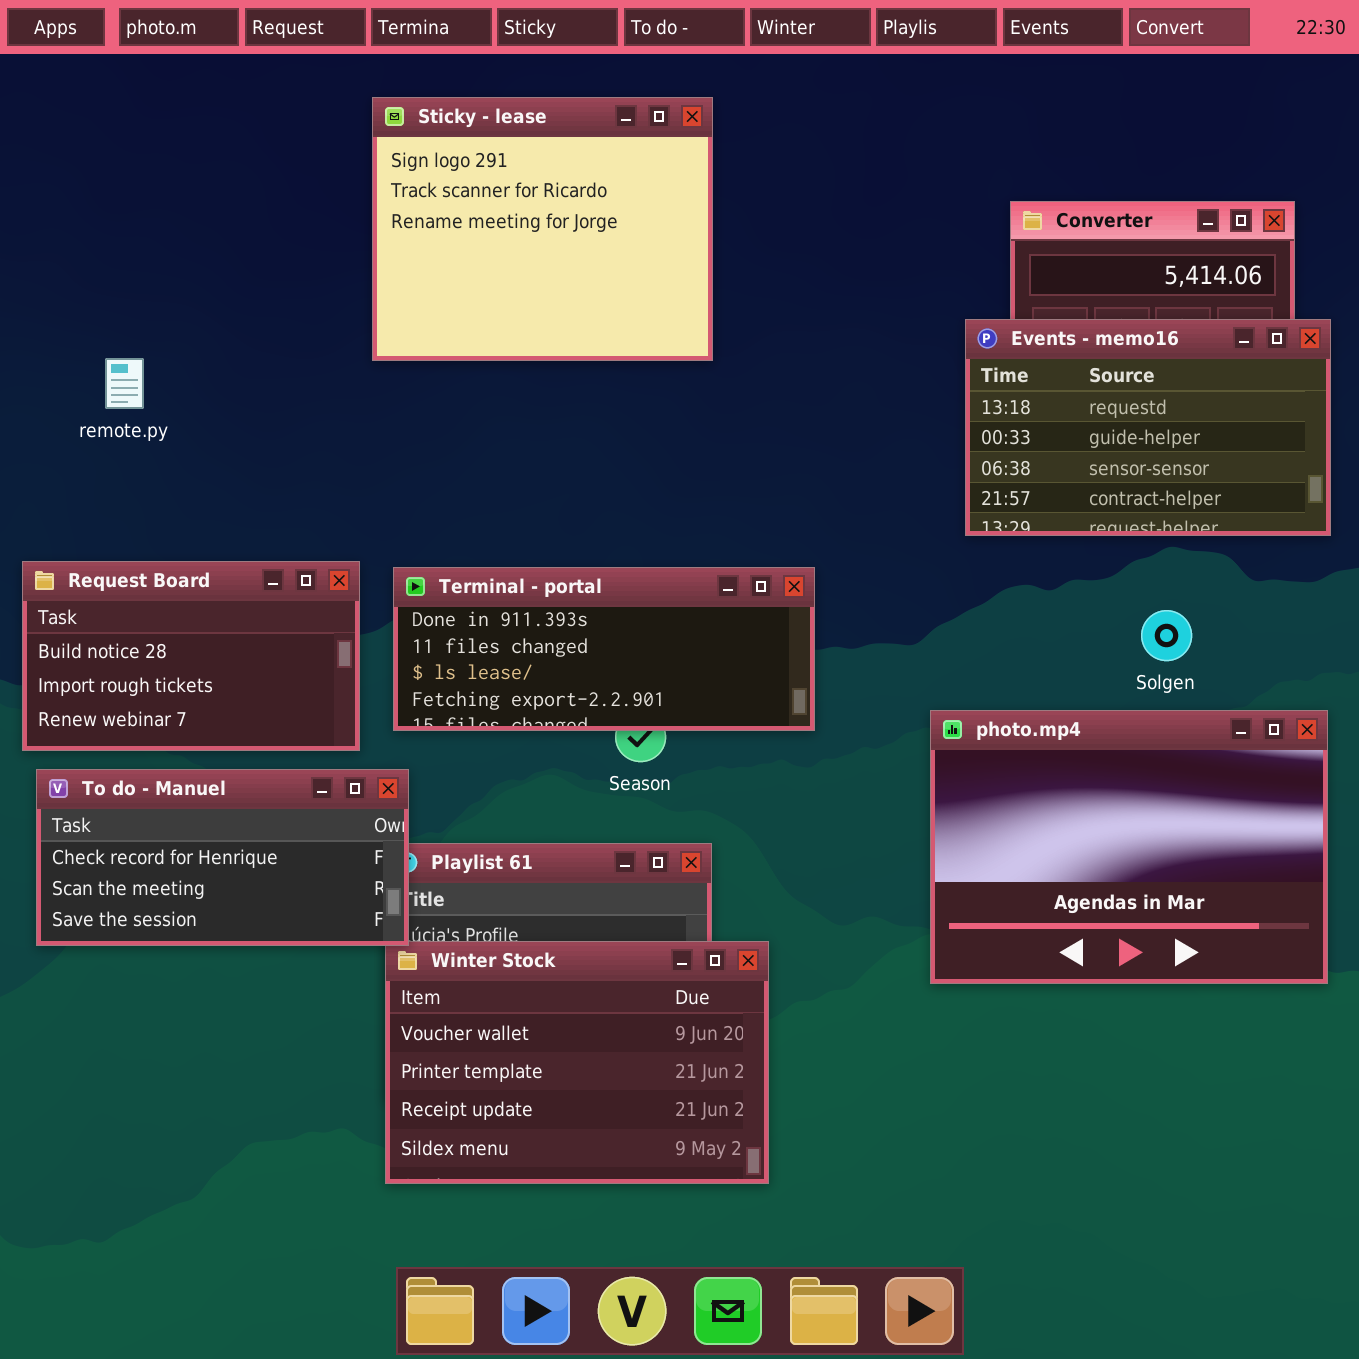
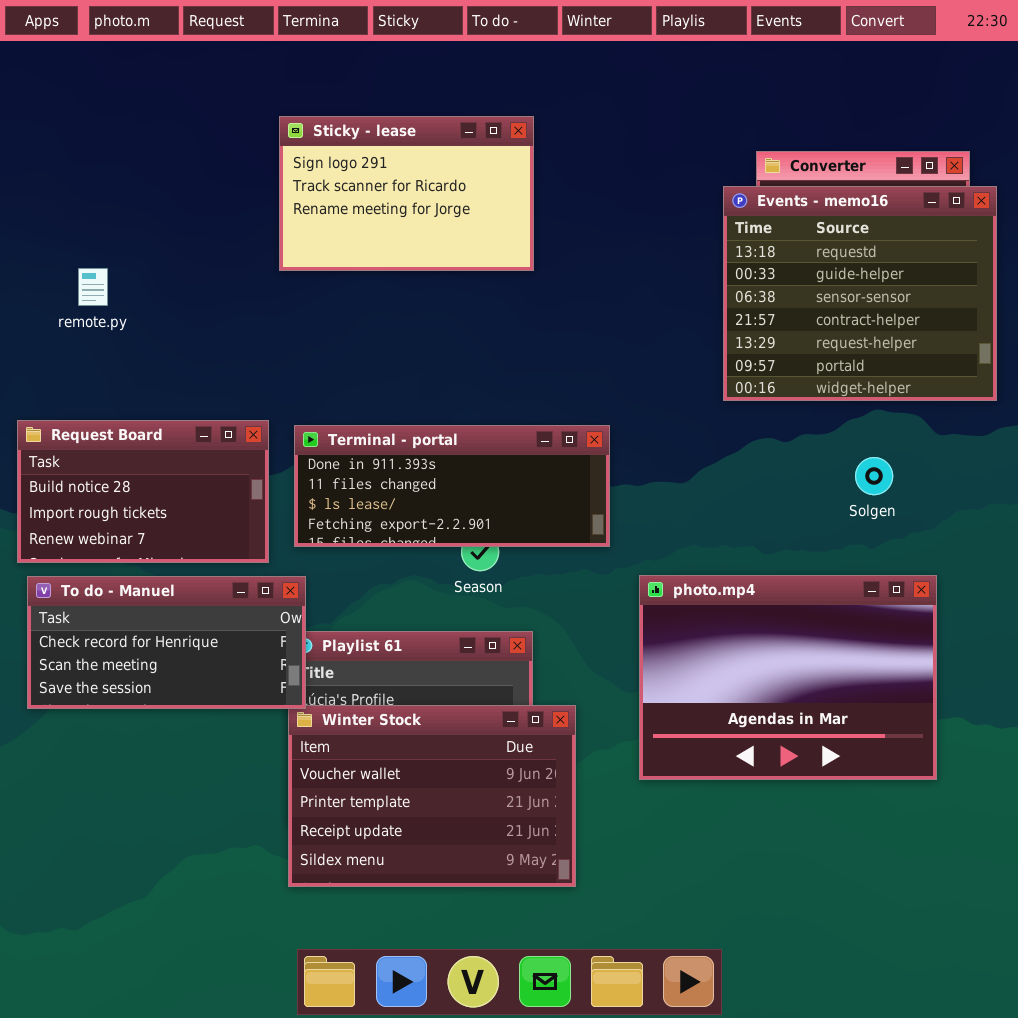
Sticky - lease: [372,97,713,361] -> [279,116,534,271], resized
Events - memo16: [965,319,1331,536] -> [723,186,997,401], resized
photo.mp4: [930,710,1328,984] -> [639,575,937,780], moved

